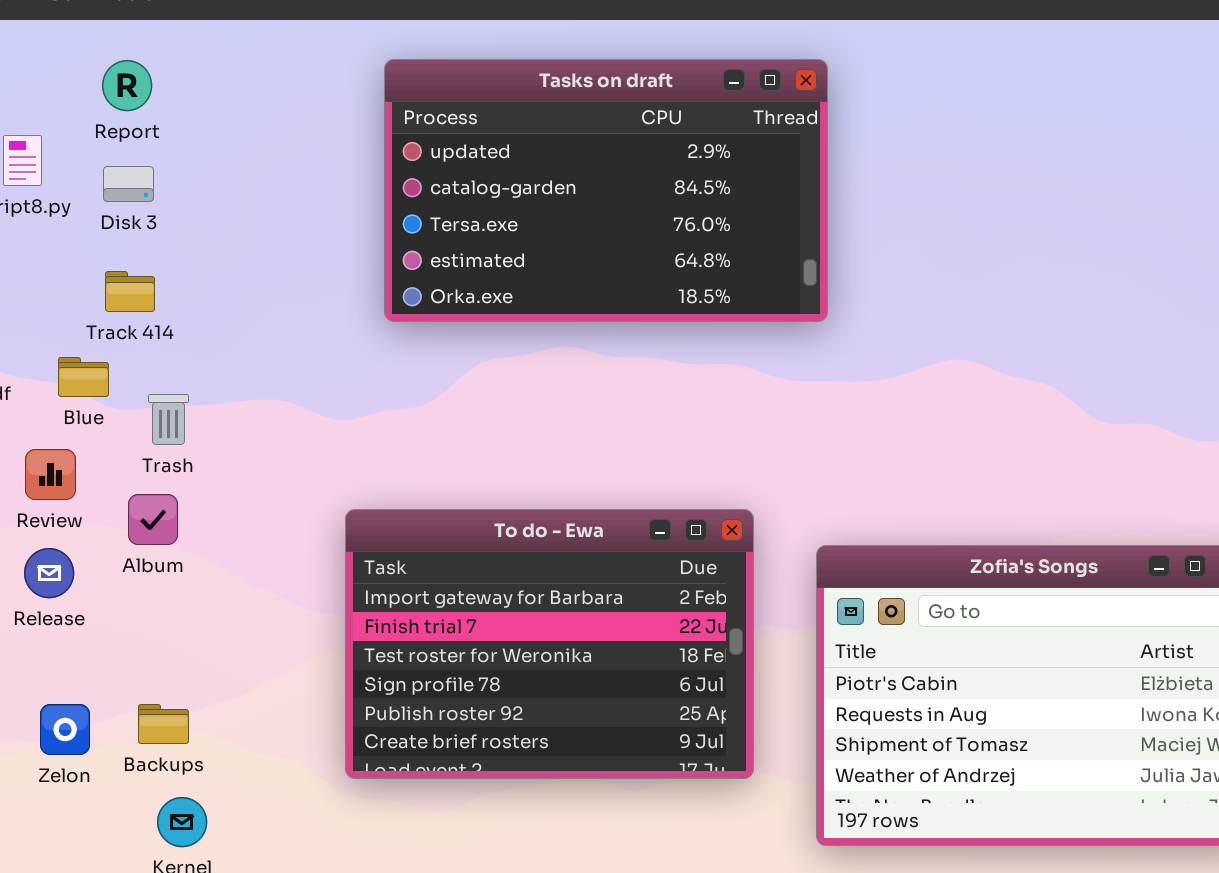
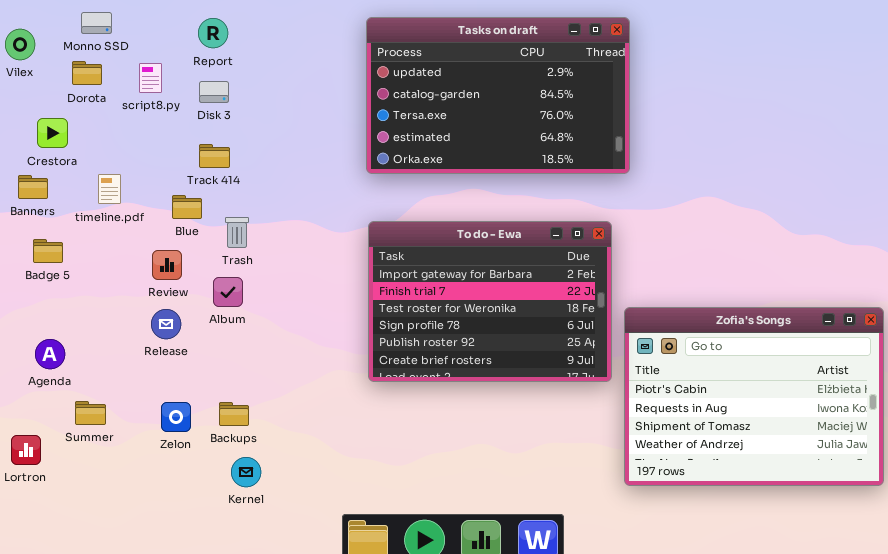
To do - Ewa: [345,509,754,779] -> [368,221,612,382], moved

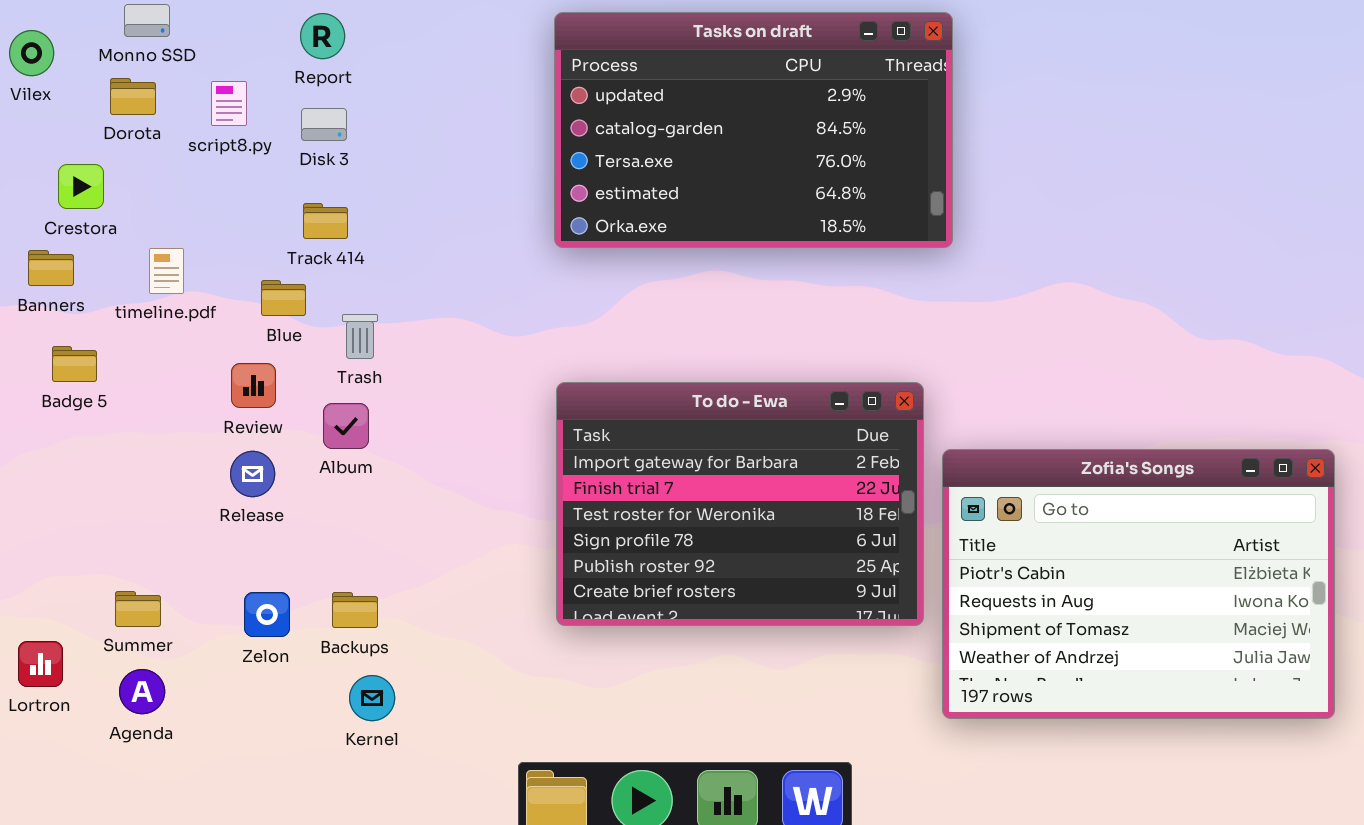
To do - Ewa: [368,221,612,382] -> [556,382,924,626], moved
Agenda: [35,339,65,369] -> [119,669,165,714], moved

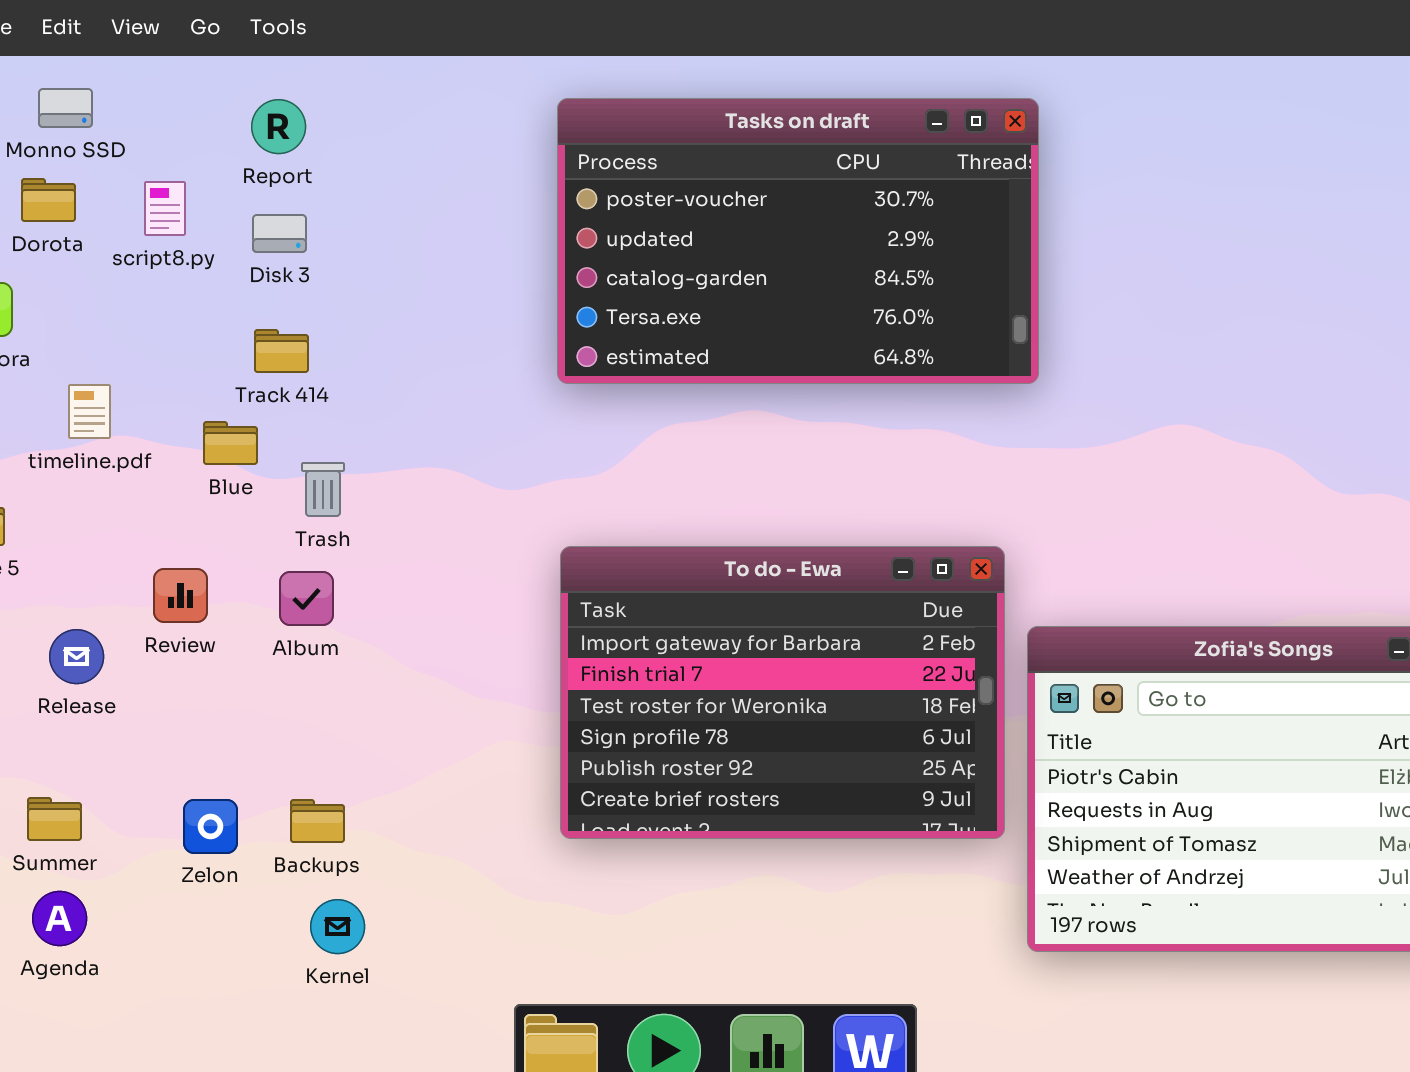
Tasks on draft: [554,12,953,248] -> [557,98,1039,384], scrolled up 1 row
Review: [231,363,276,408] -> [153,568,208,623], moved
Release: [230,451,275,497] -> [49,629,104,684], moved

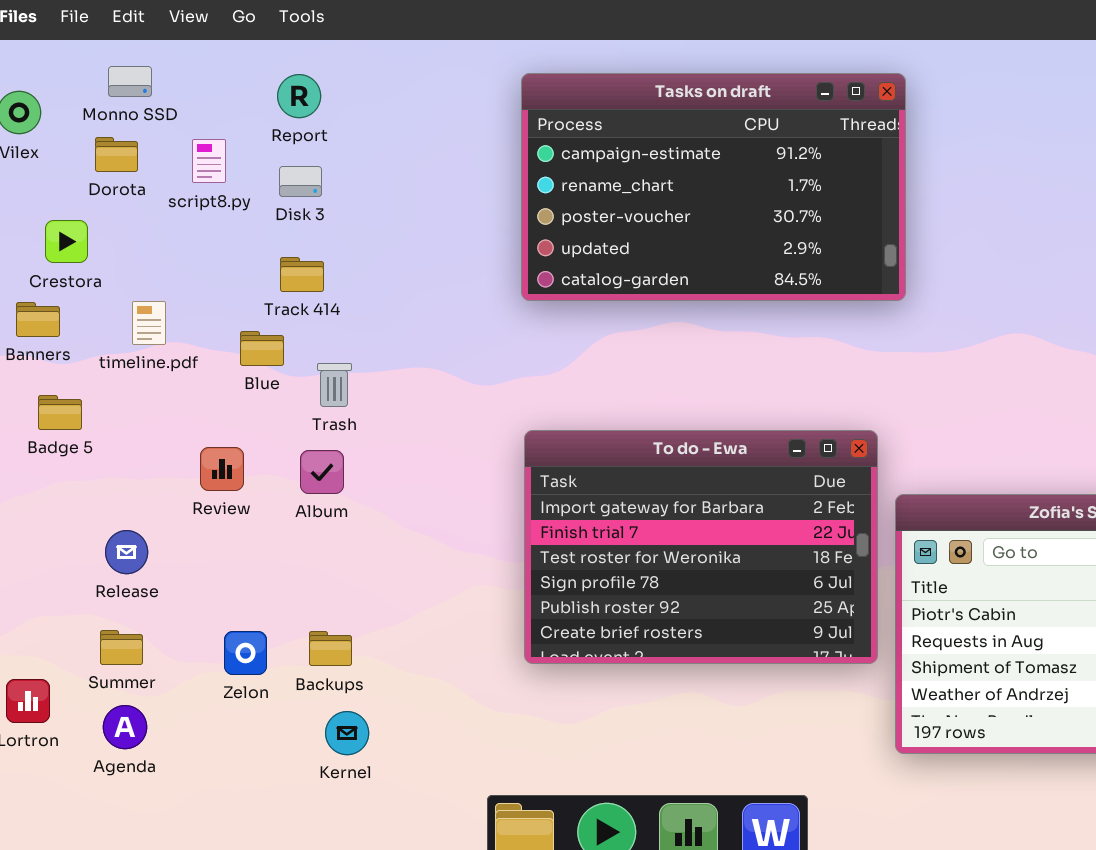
Tasks on draft: [557,98,1039,384] -> [521,73,906,301], scrolled up 2 rows
Release: [49,629,104,684] -> [105,530,148,574], moved

